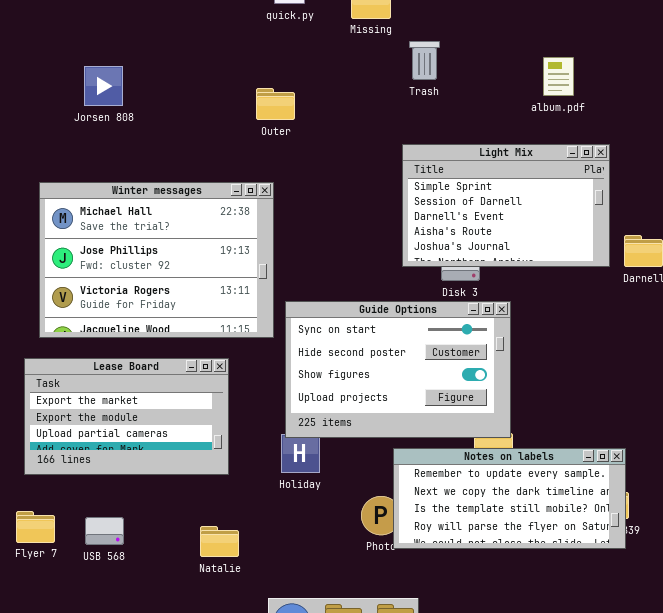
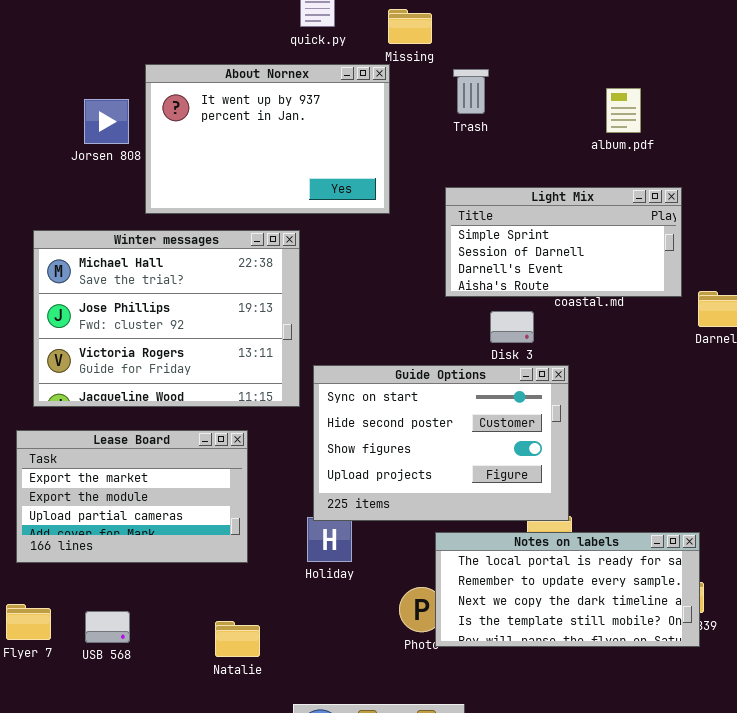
About Nornex: none -> [145,64,390,214], opened
Light Mix: [402,144,610,267] -> [445,187,682,297], resized
Notes on labels: [393,448,626,549] -> [435,532,700,647], scrolled up 1 row

